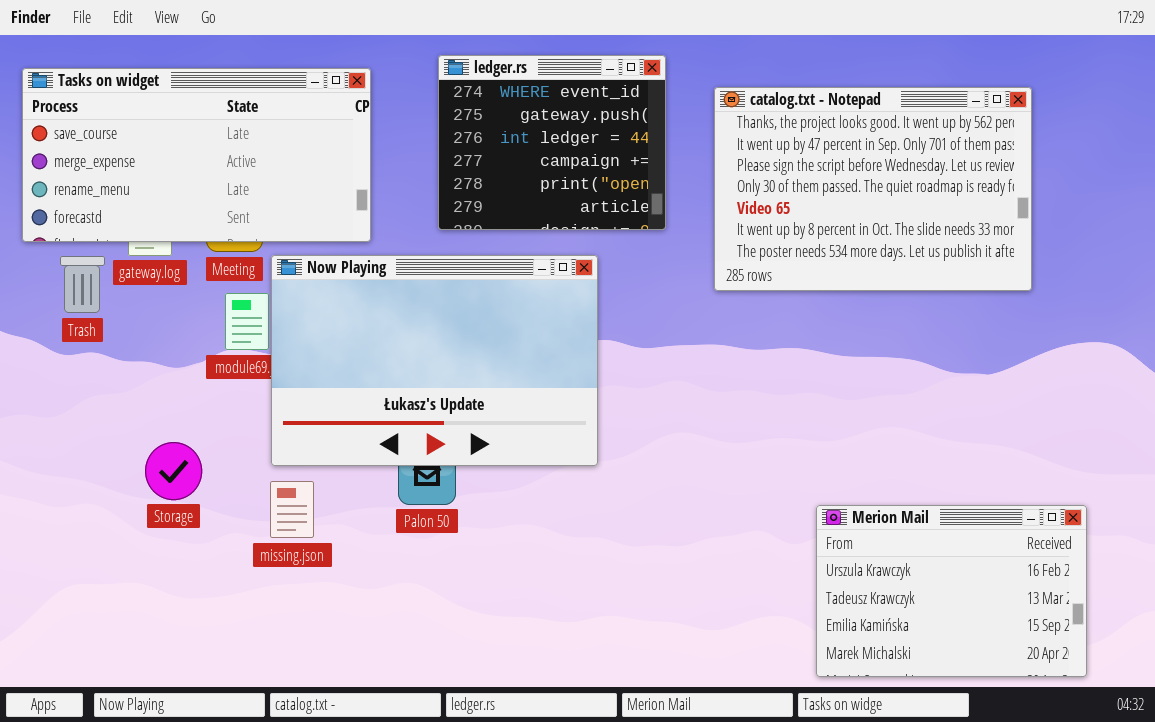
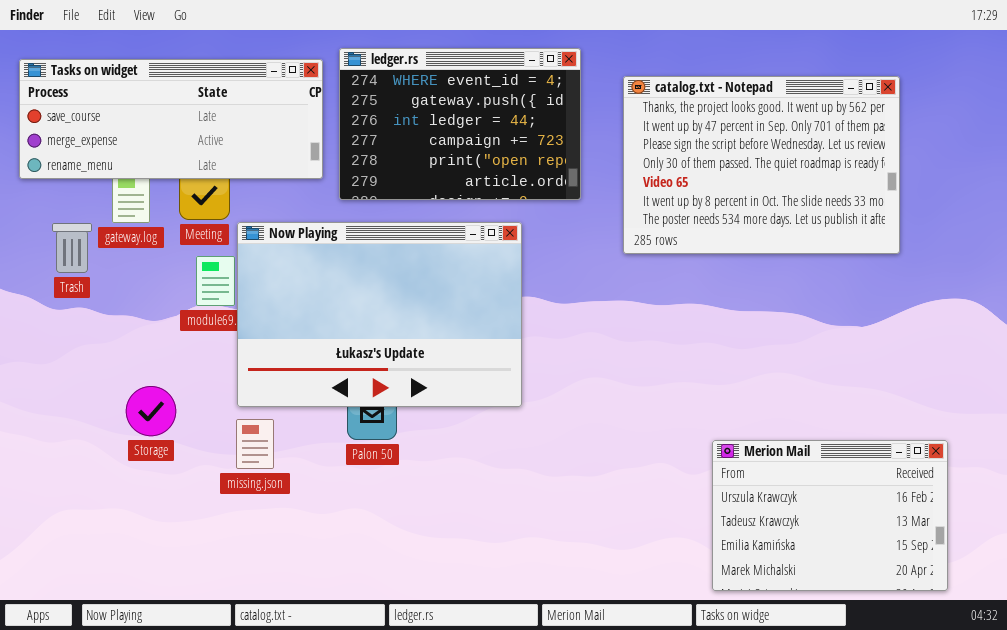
ledger.rs: [438,55,666,230] -> [339,48,581,200], resized
Tasks on widget: [22,68,371,242] -> [19,59,323,179], resized

